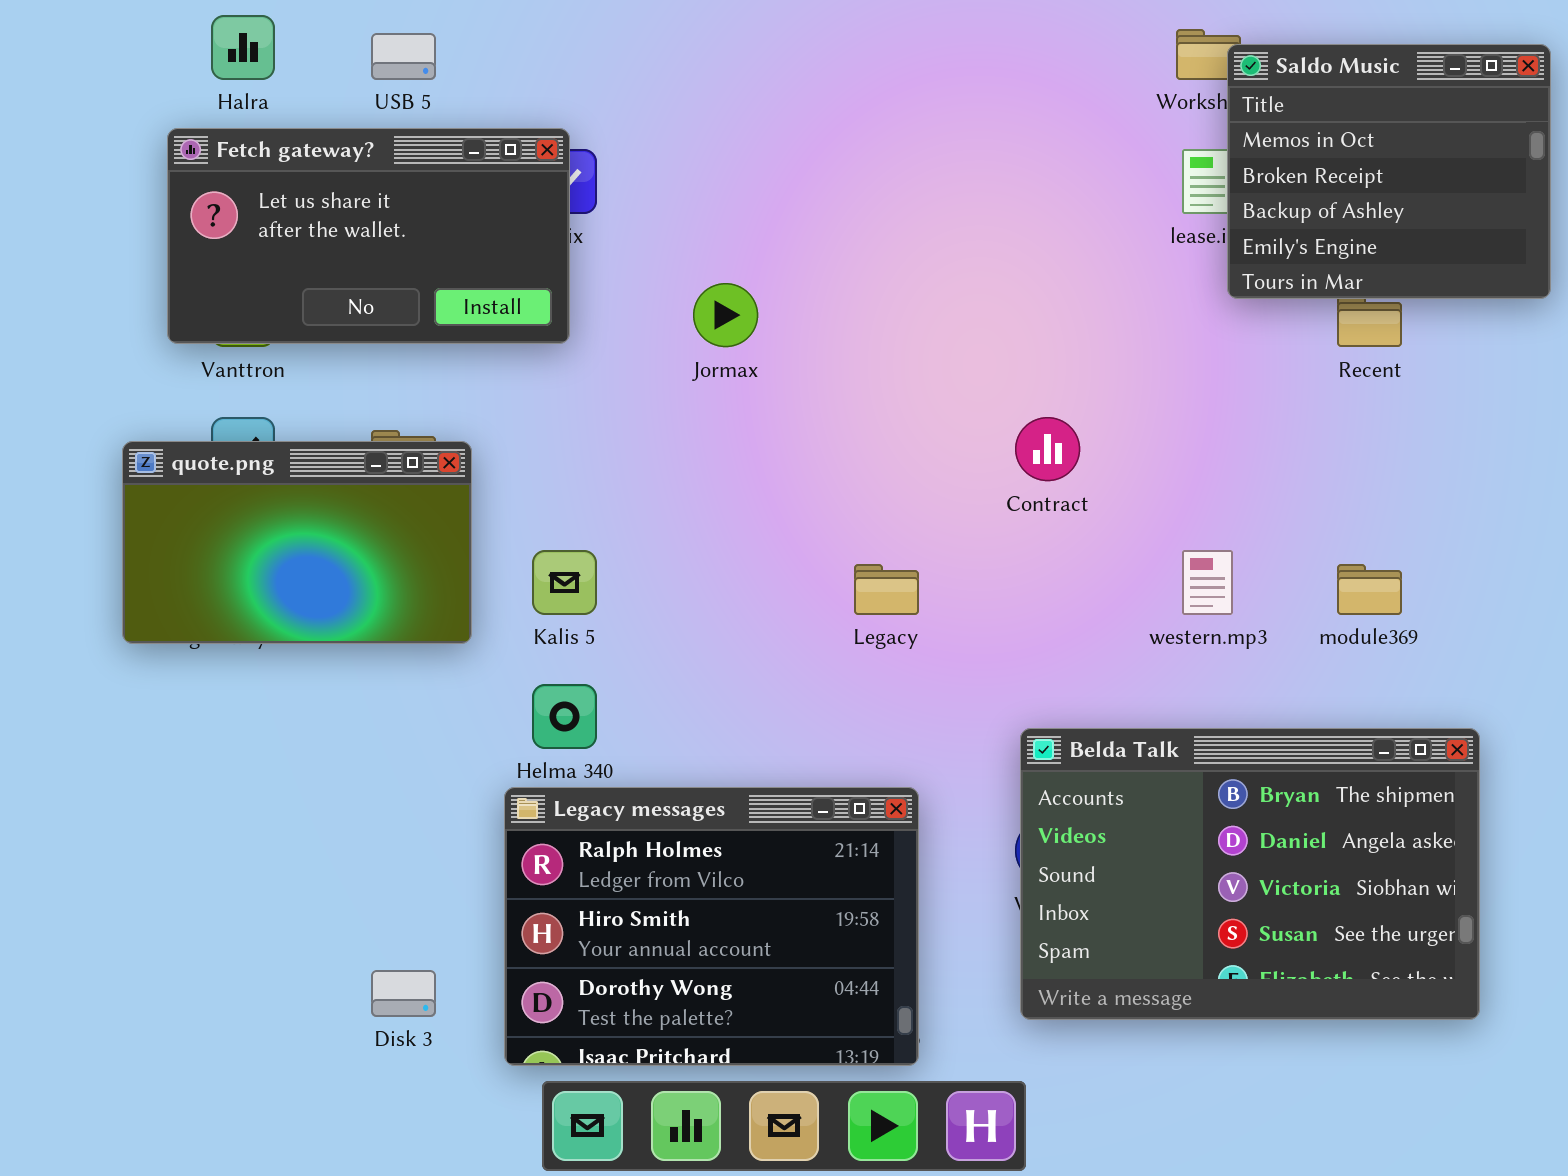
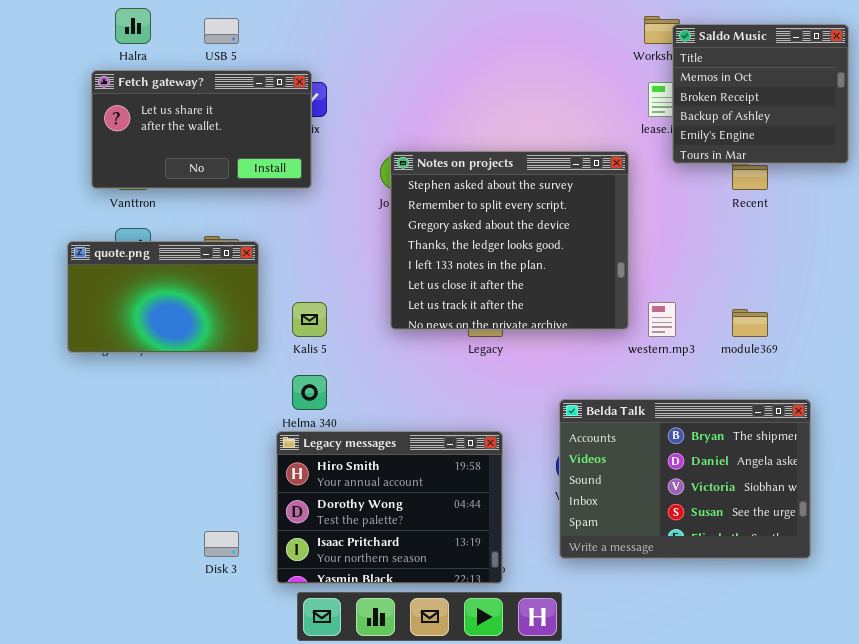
Notes on projects: none -> [390,151,629,330], opened
Legacy messages: [504,787,919,1066] -> [276,431,503,584], scrolled down 1 row

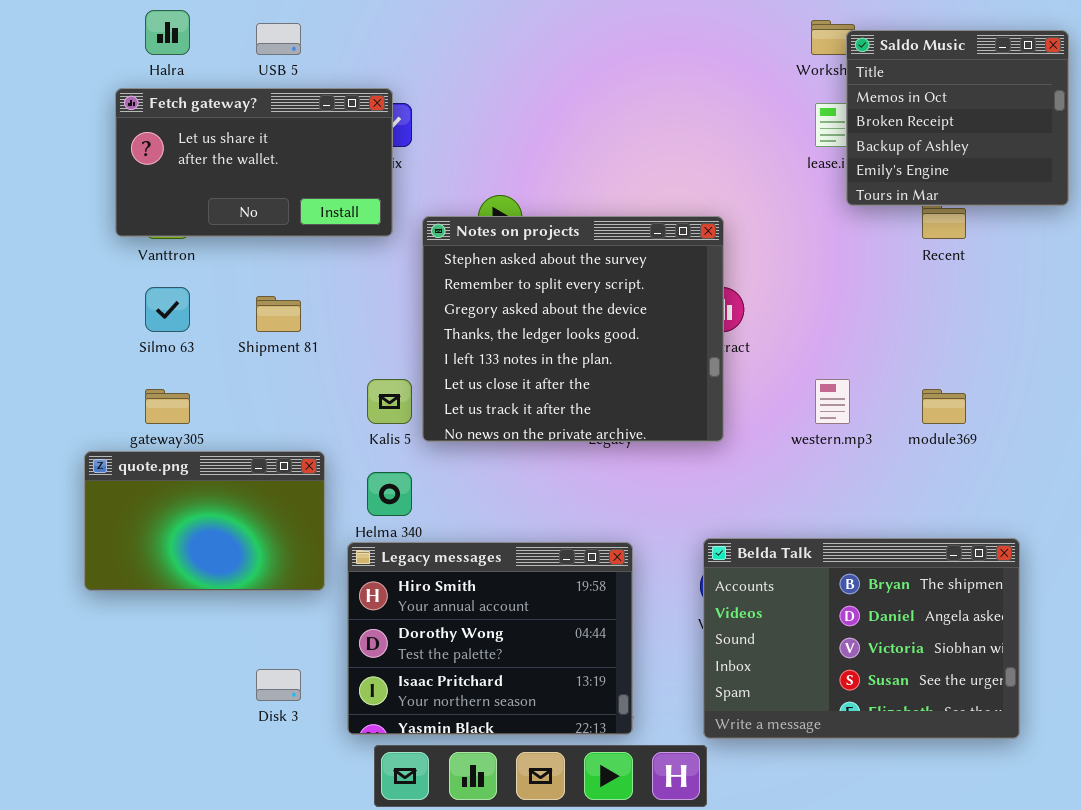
Notes on projects: [390,151,629,330] -> [422,216,724,442], moved
quote.png: [67,241,259,353] -> [84,451,325,591], moved
Belda Talk: [559,399,811,559] -> [703,538,1020,739], moved

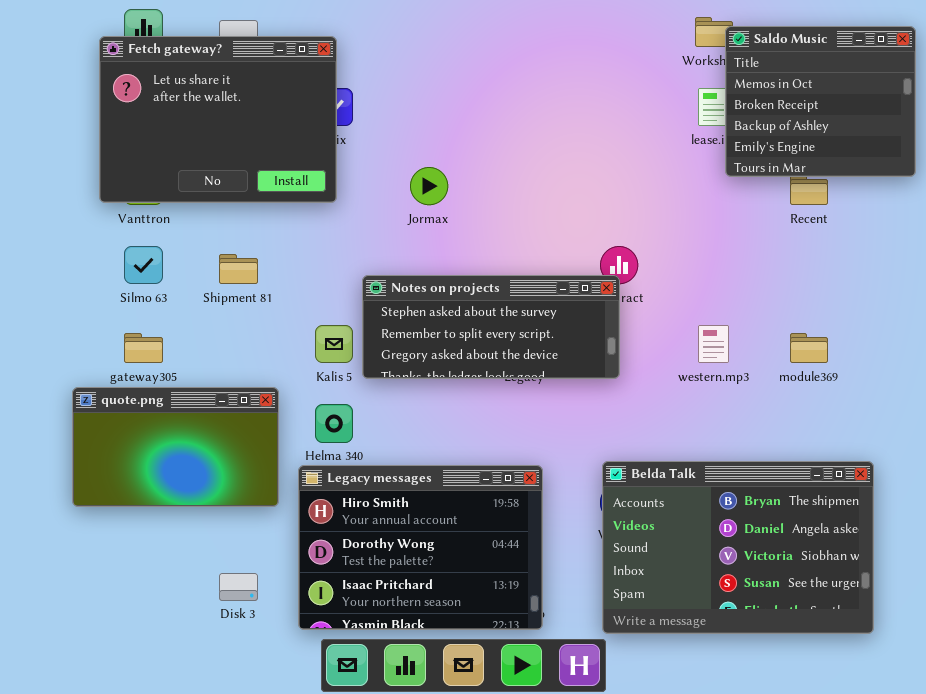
Fetch gateway?: [115,88,393,237] -> [99,36,337,203], resized
Notes on projects: [422,216,724,442] -> [362,275,620,379], resized

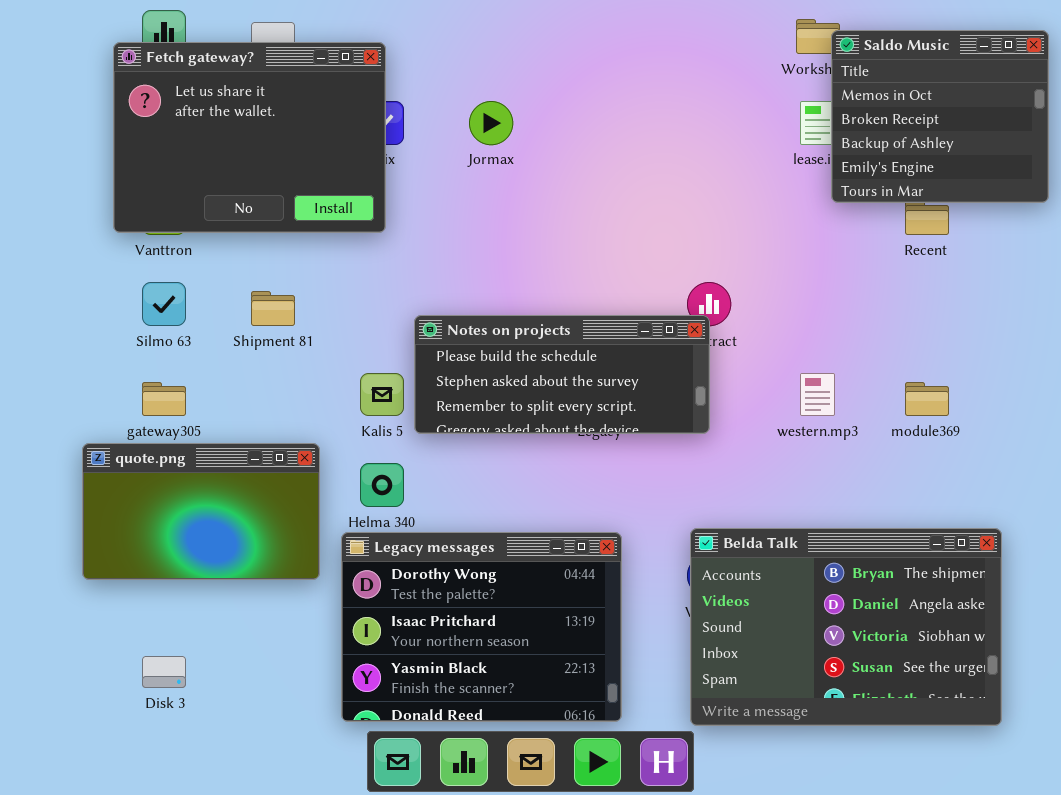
Jormax: [410,167,448,205] -> [469,101,513,145], moved
Notes on projects: [362,275,620,379] -> [414,315,710,434], scrolled up 1 row
Legacy messages: [298,465,543,630] -> [341,532,622,722], scrolled down 1 row
Disk 3: [219,573,258,601] -> [142,656,186,688], moved

